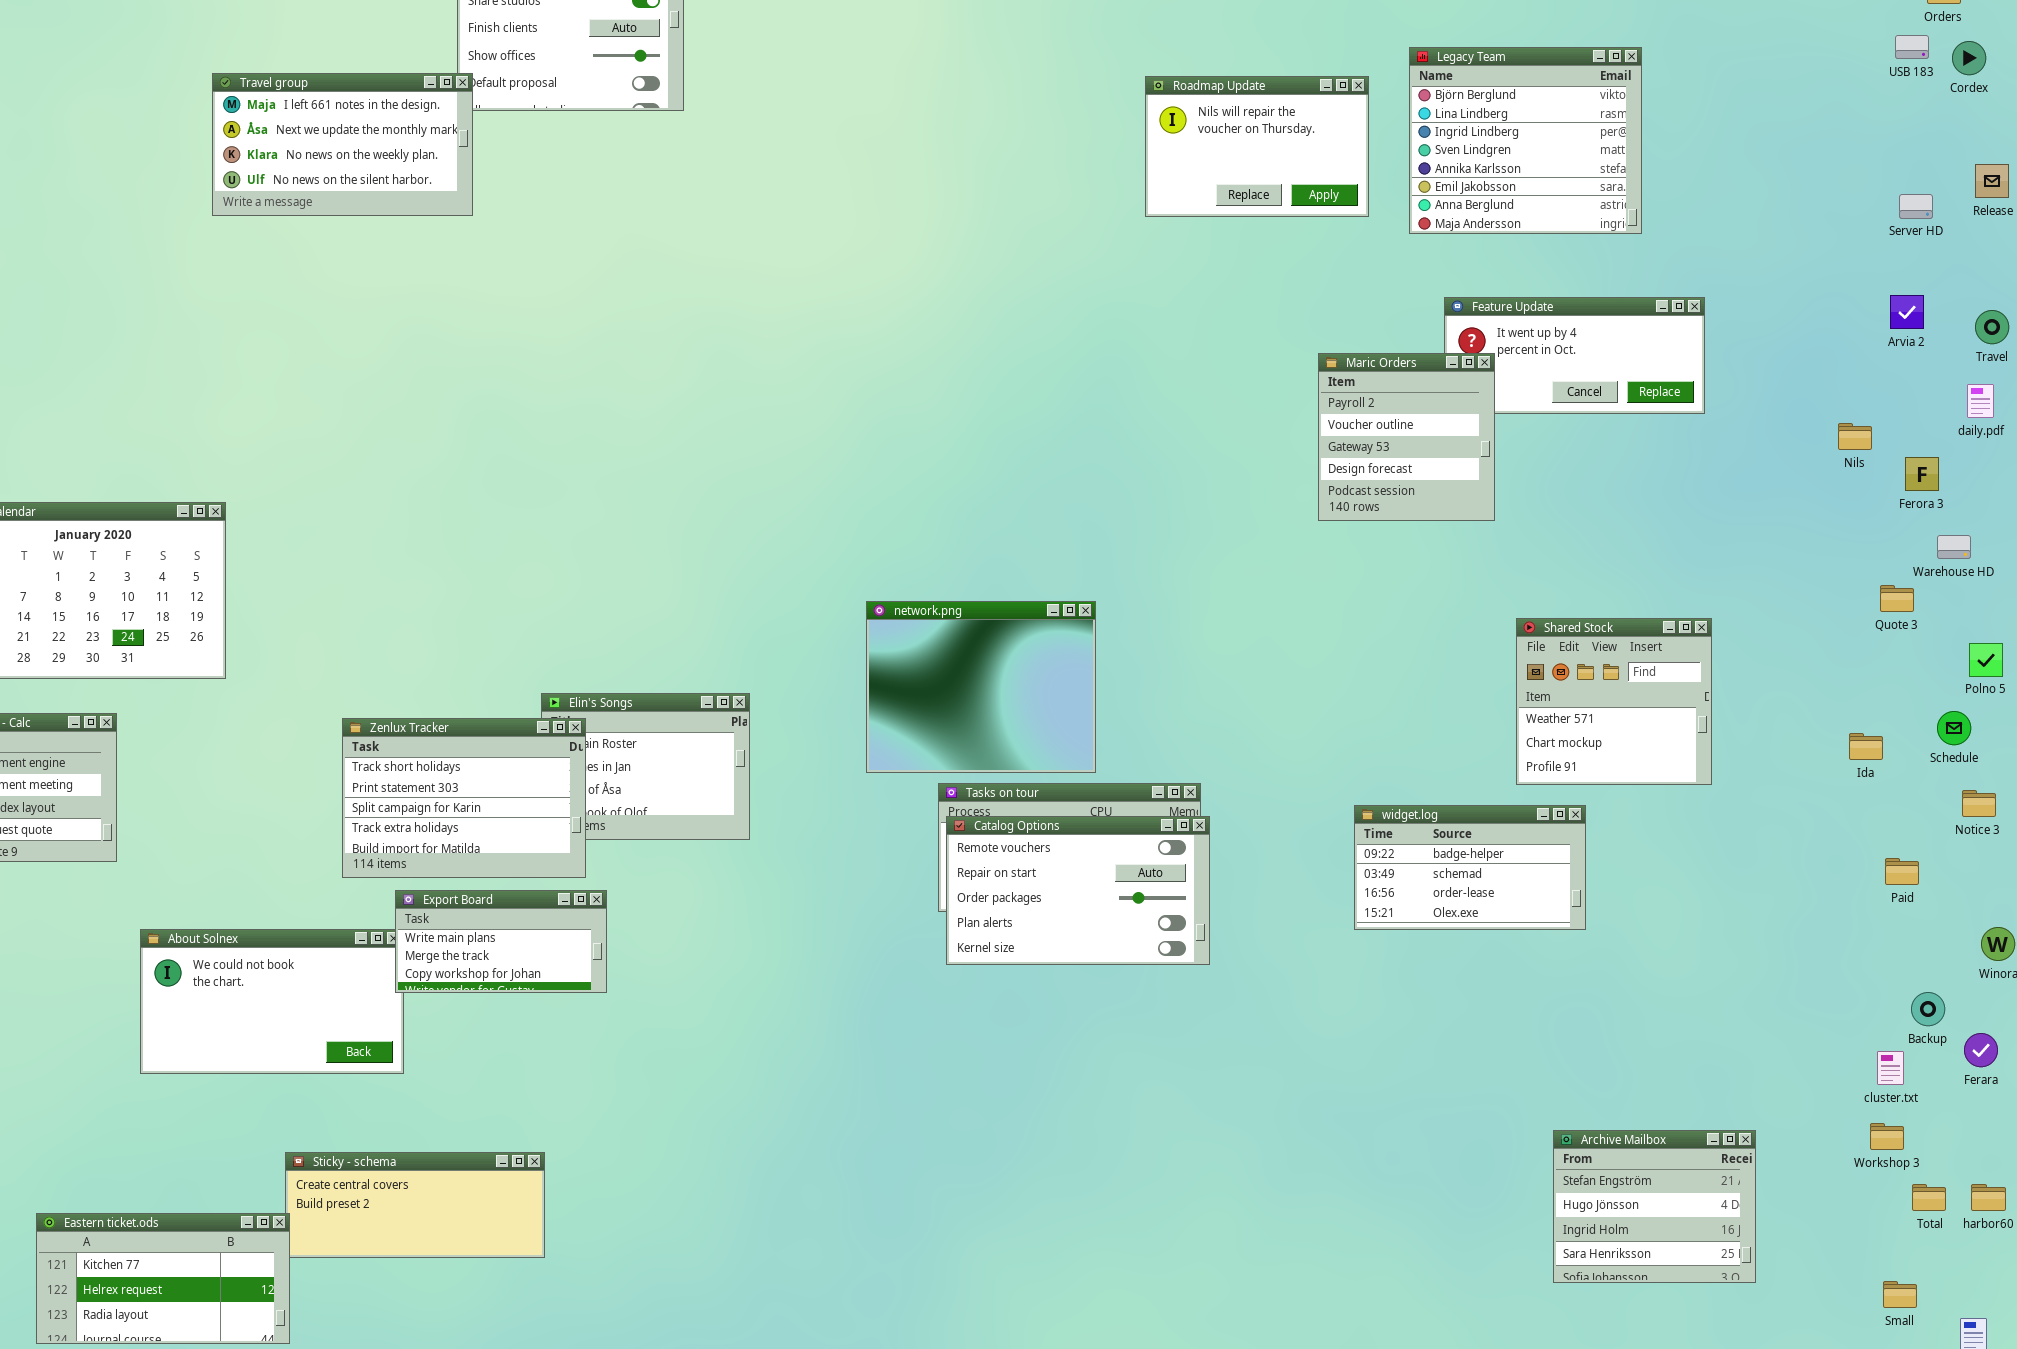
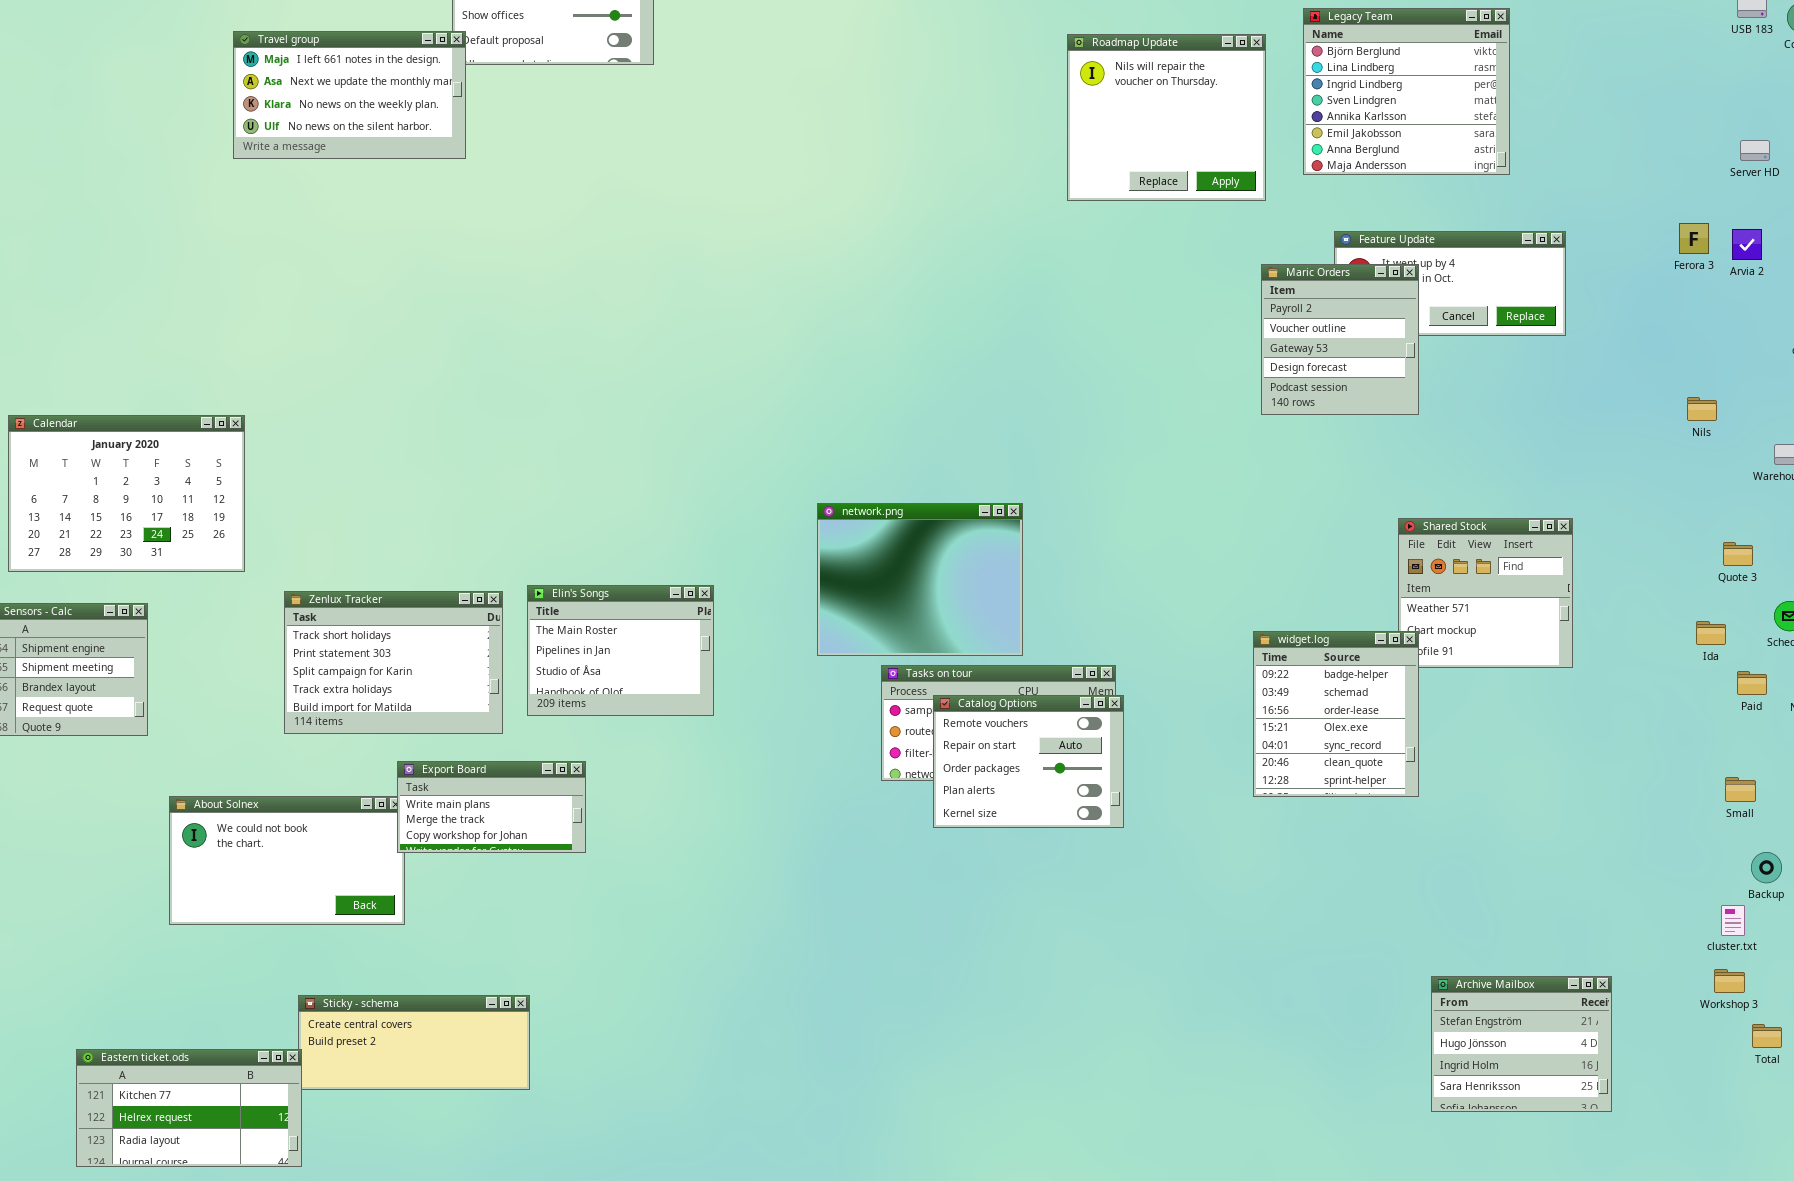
Roadmap Update: [1145,76,1369,217] -> [1067,34,1266,201], resized
Maric Orders: [1318,353,1495,521] -> [1261,264,1419,415], moved
Nils: [1838,423,1872,450] -> [1687,397,1717,421], moved
Ferora 3: [1905,457,1939,491] -> [1679,223,1709,254], moved
Quote 3: [1880,585,1914,612] -> [1723,542,1753,566], moved
Zenlux Tracker: [342,718,586,878] -> [284,591,503,734], moved
widget.log: [1354,805,1586,930] -> [1253,631,1419,797], resized
Catalog Options: [946,816,1210,965] -> [933,695,1124,828], resized
Paid: [1885,858,1919,885] -> [1737,671,1767,695], moved
Small: [1883,1281,1917,1308] -> [1725,777,1756,802], moved

